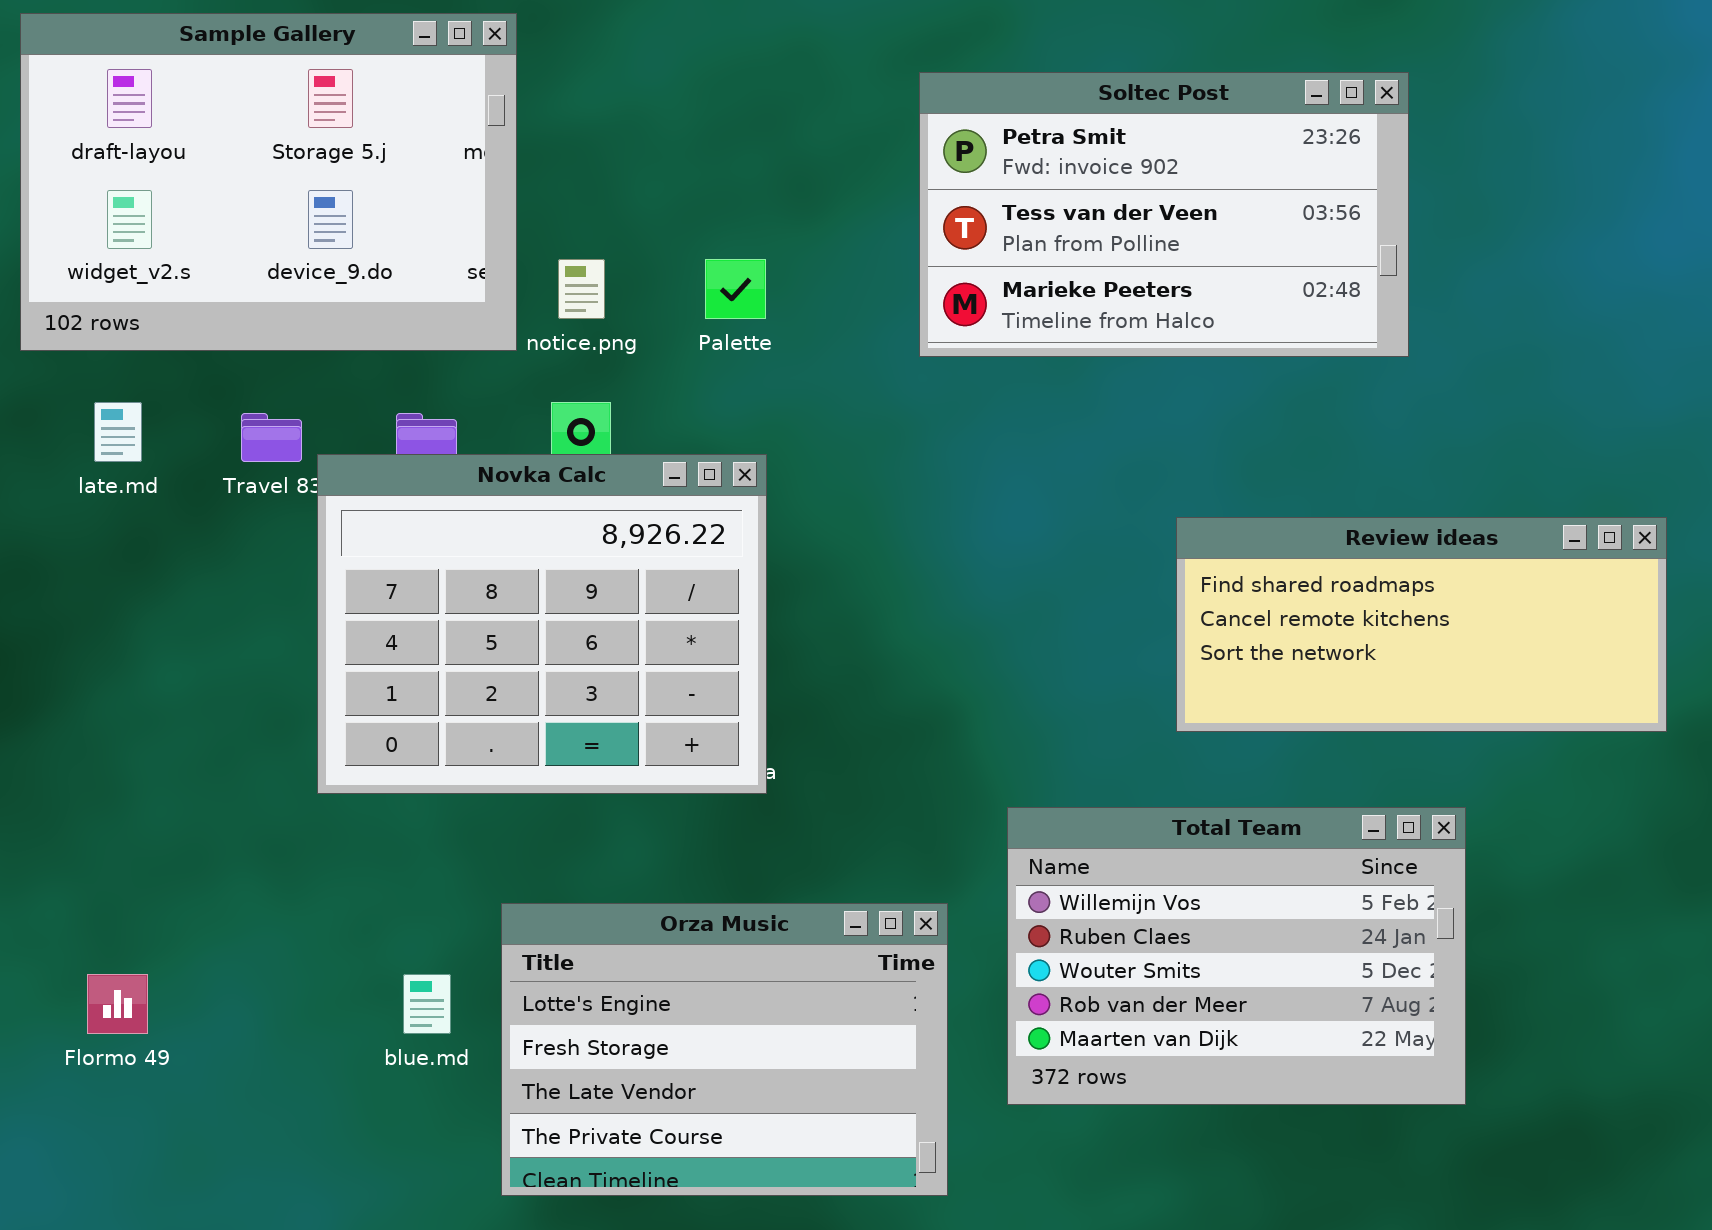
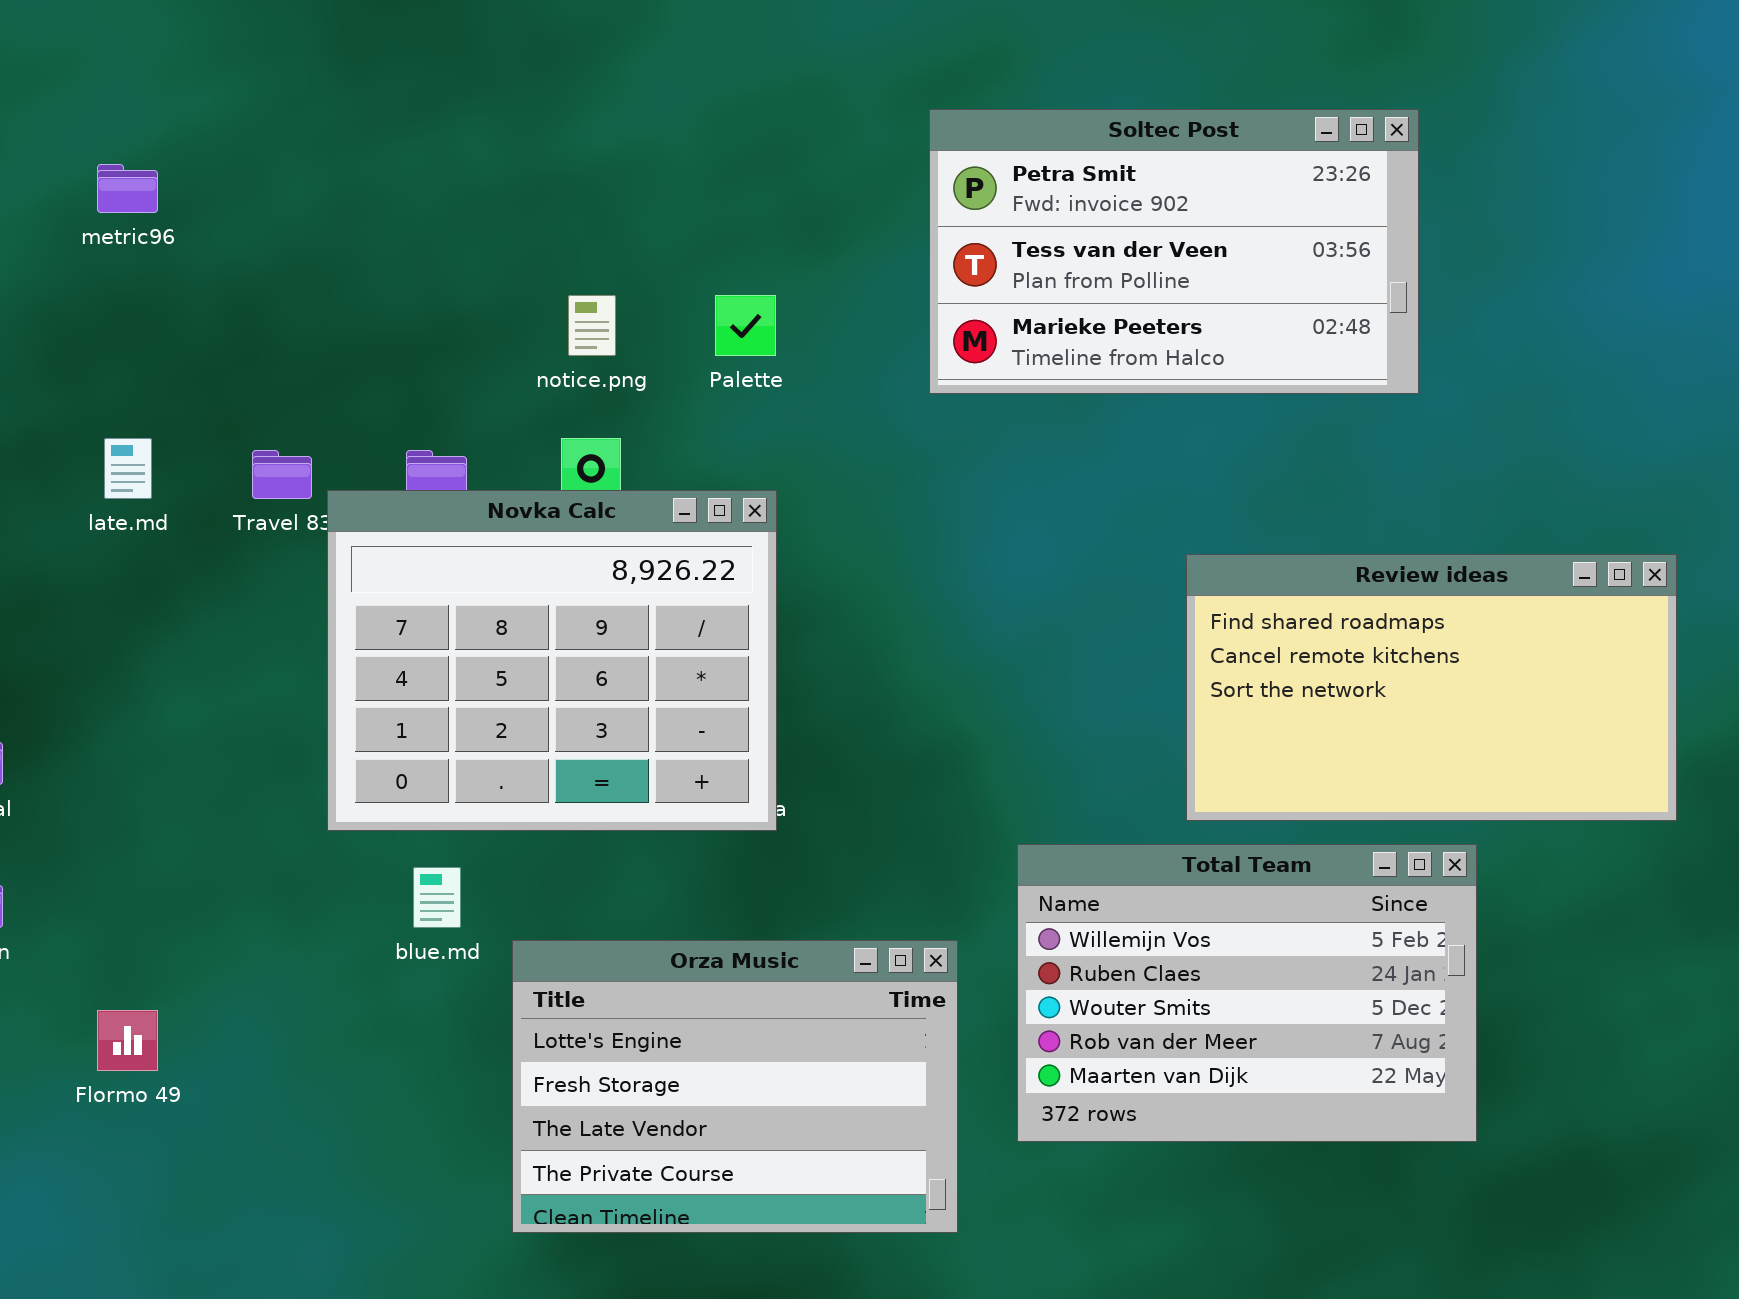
Sample Gallery: [20,13,517,351] -> none, closed
Review ideas: [1176,517,1667,732] -> [1186,554,1677,821], resized
blue.md: [403,974,451,1034] -> [413,867,461,928], moved

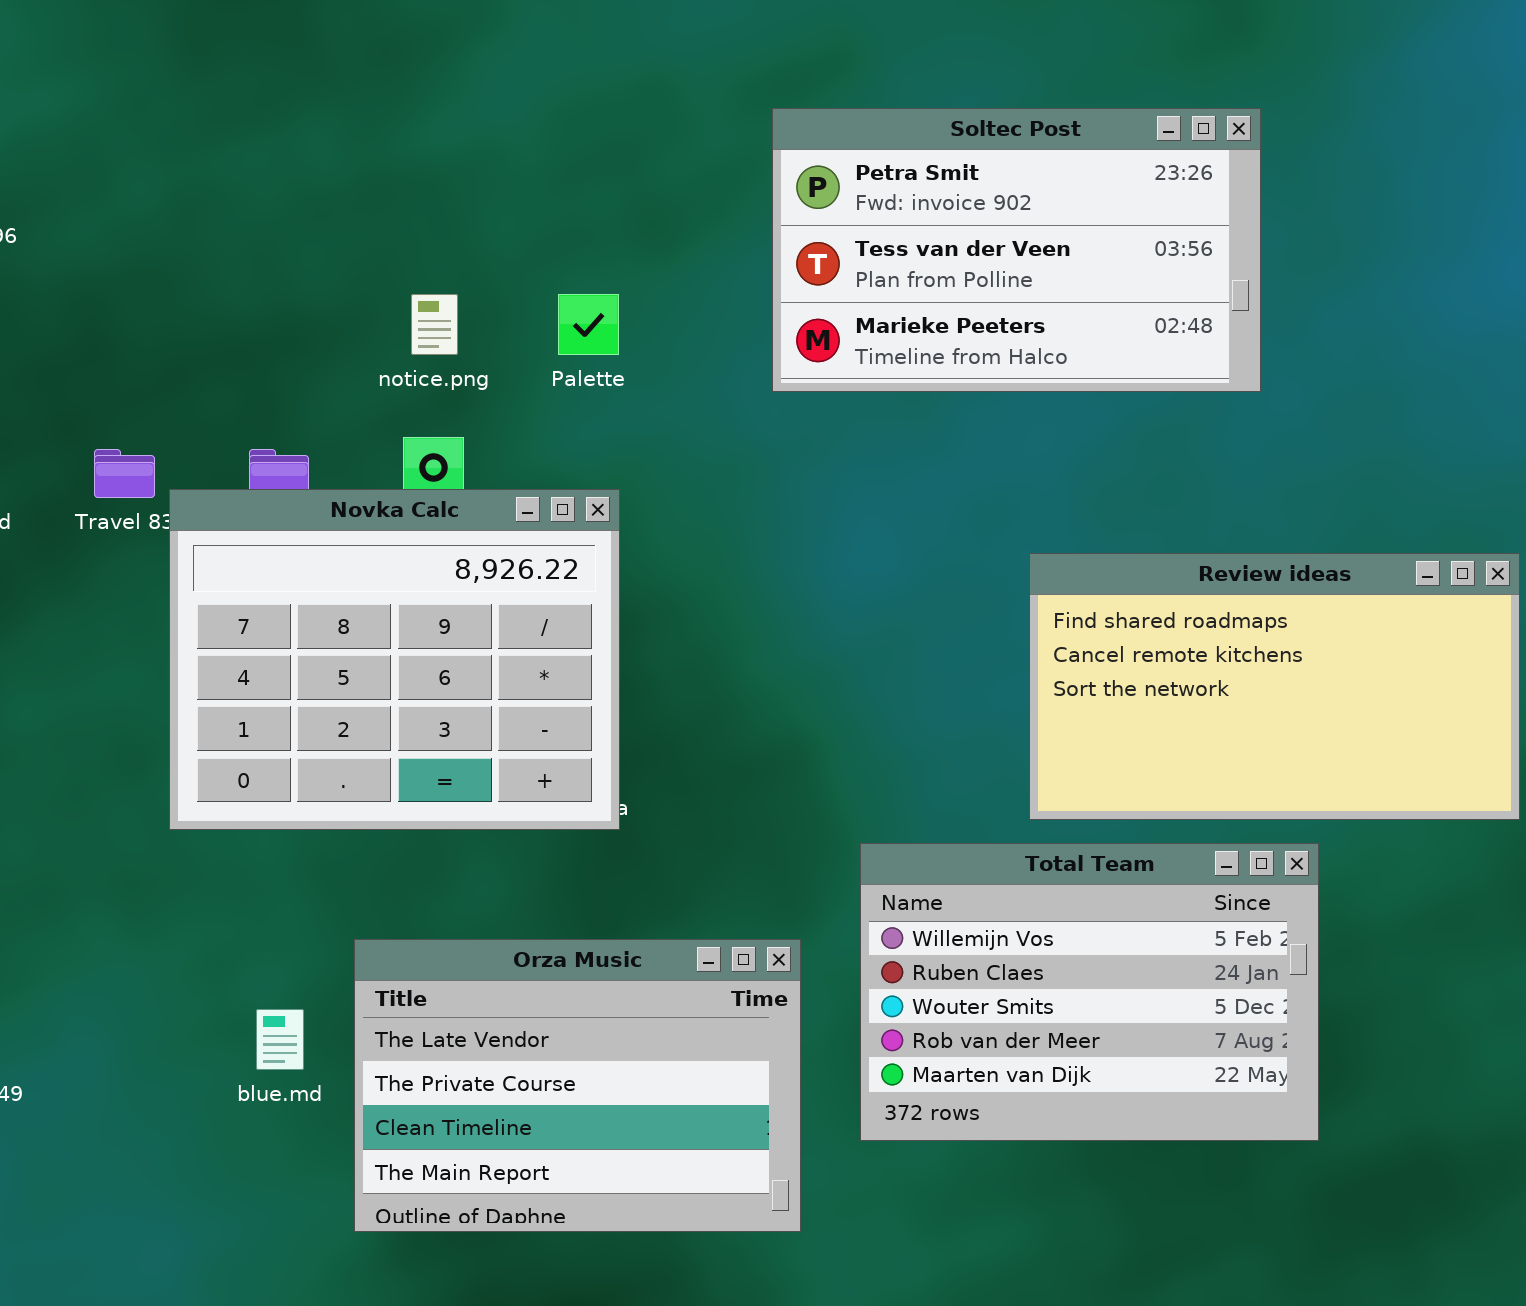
blue.md: [413,867,461,928] -> [256,1009,304,1070], moved
Orza Music: [512,940,958,1233] -> [354,939,801,1232], scrolled down 2 rows

